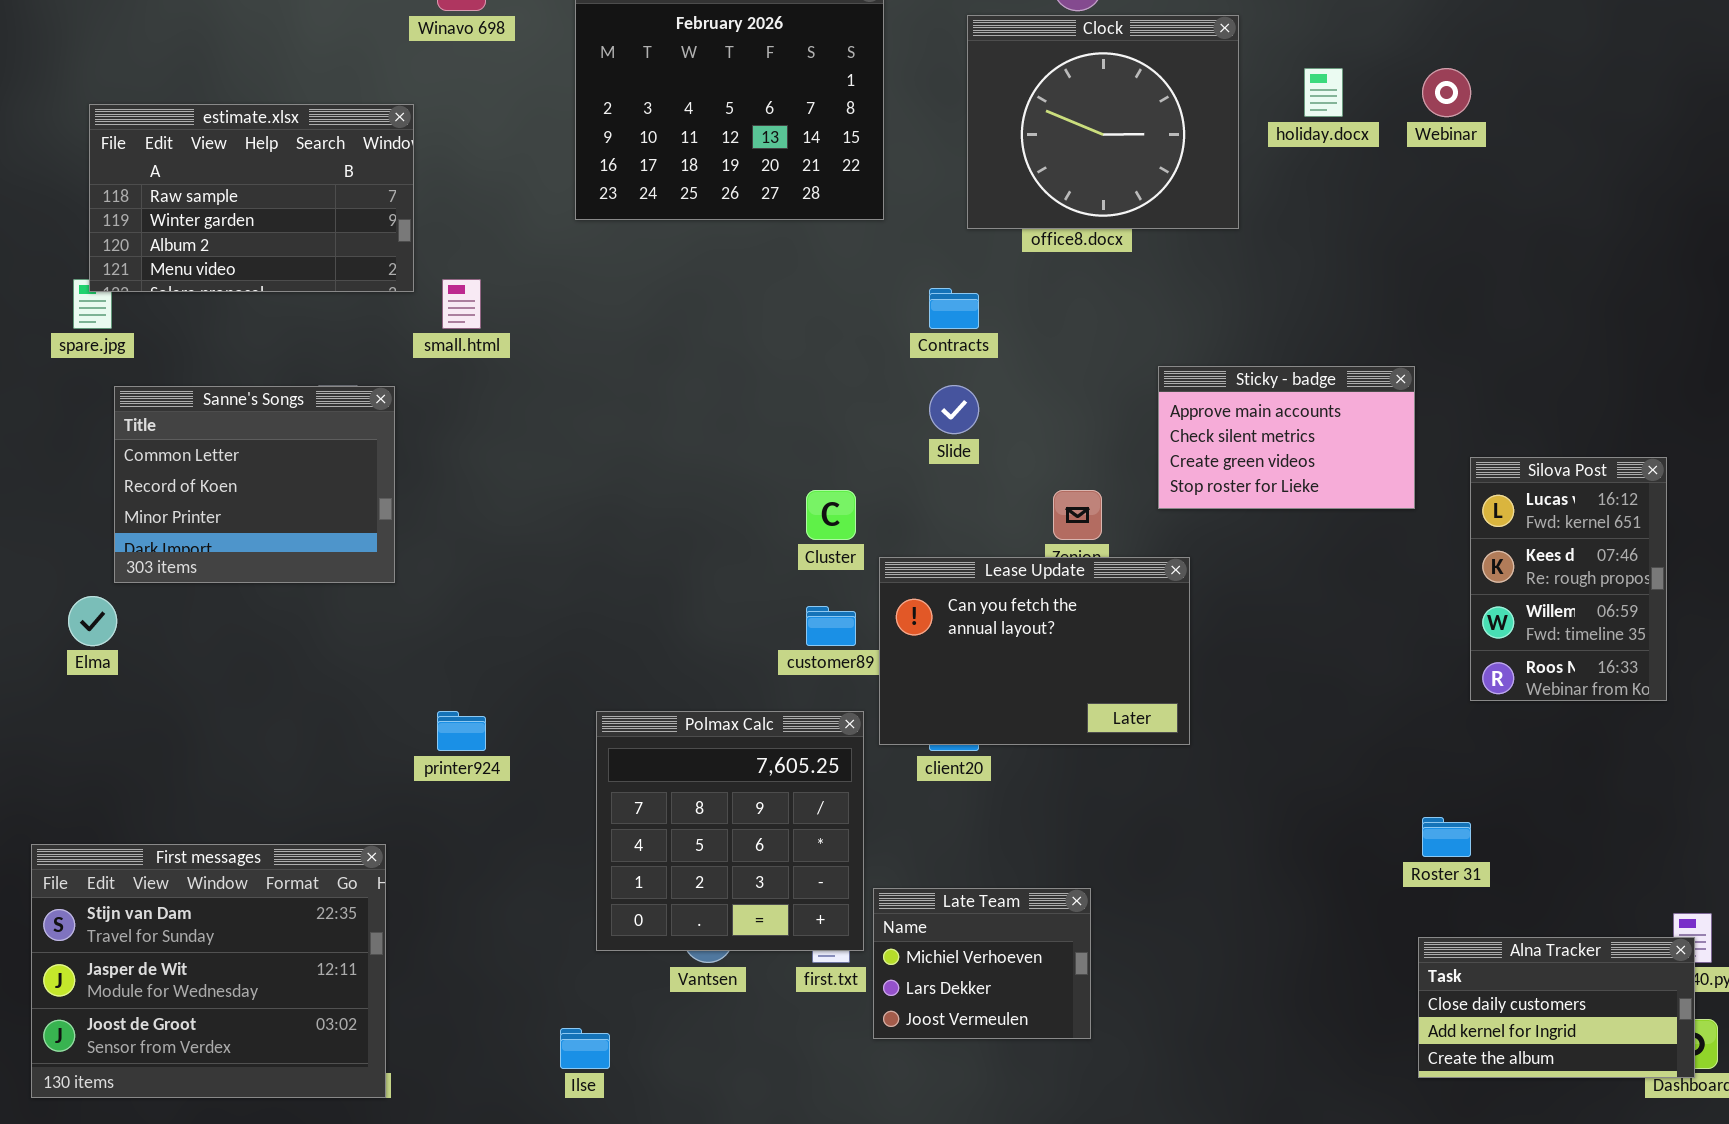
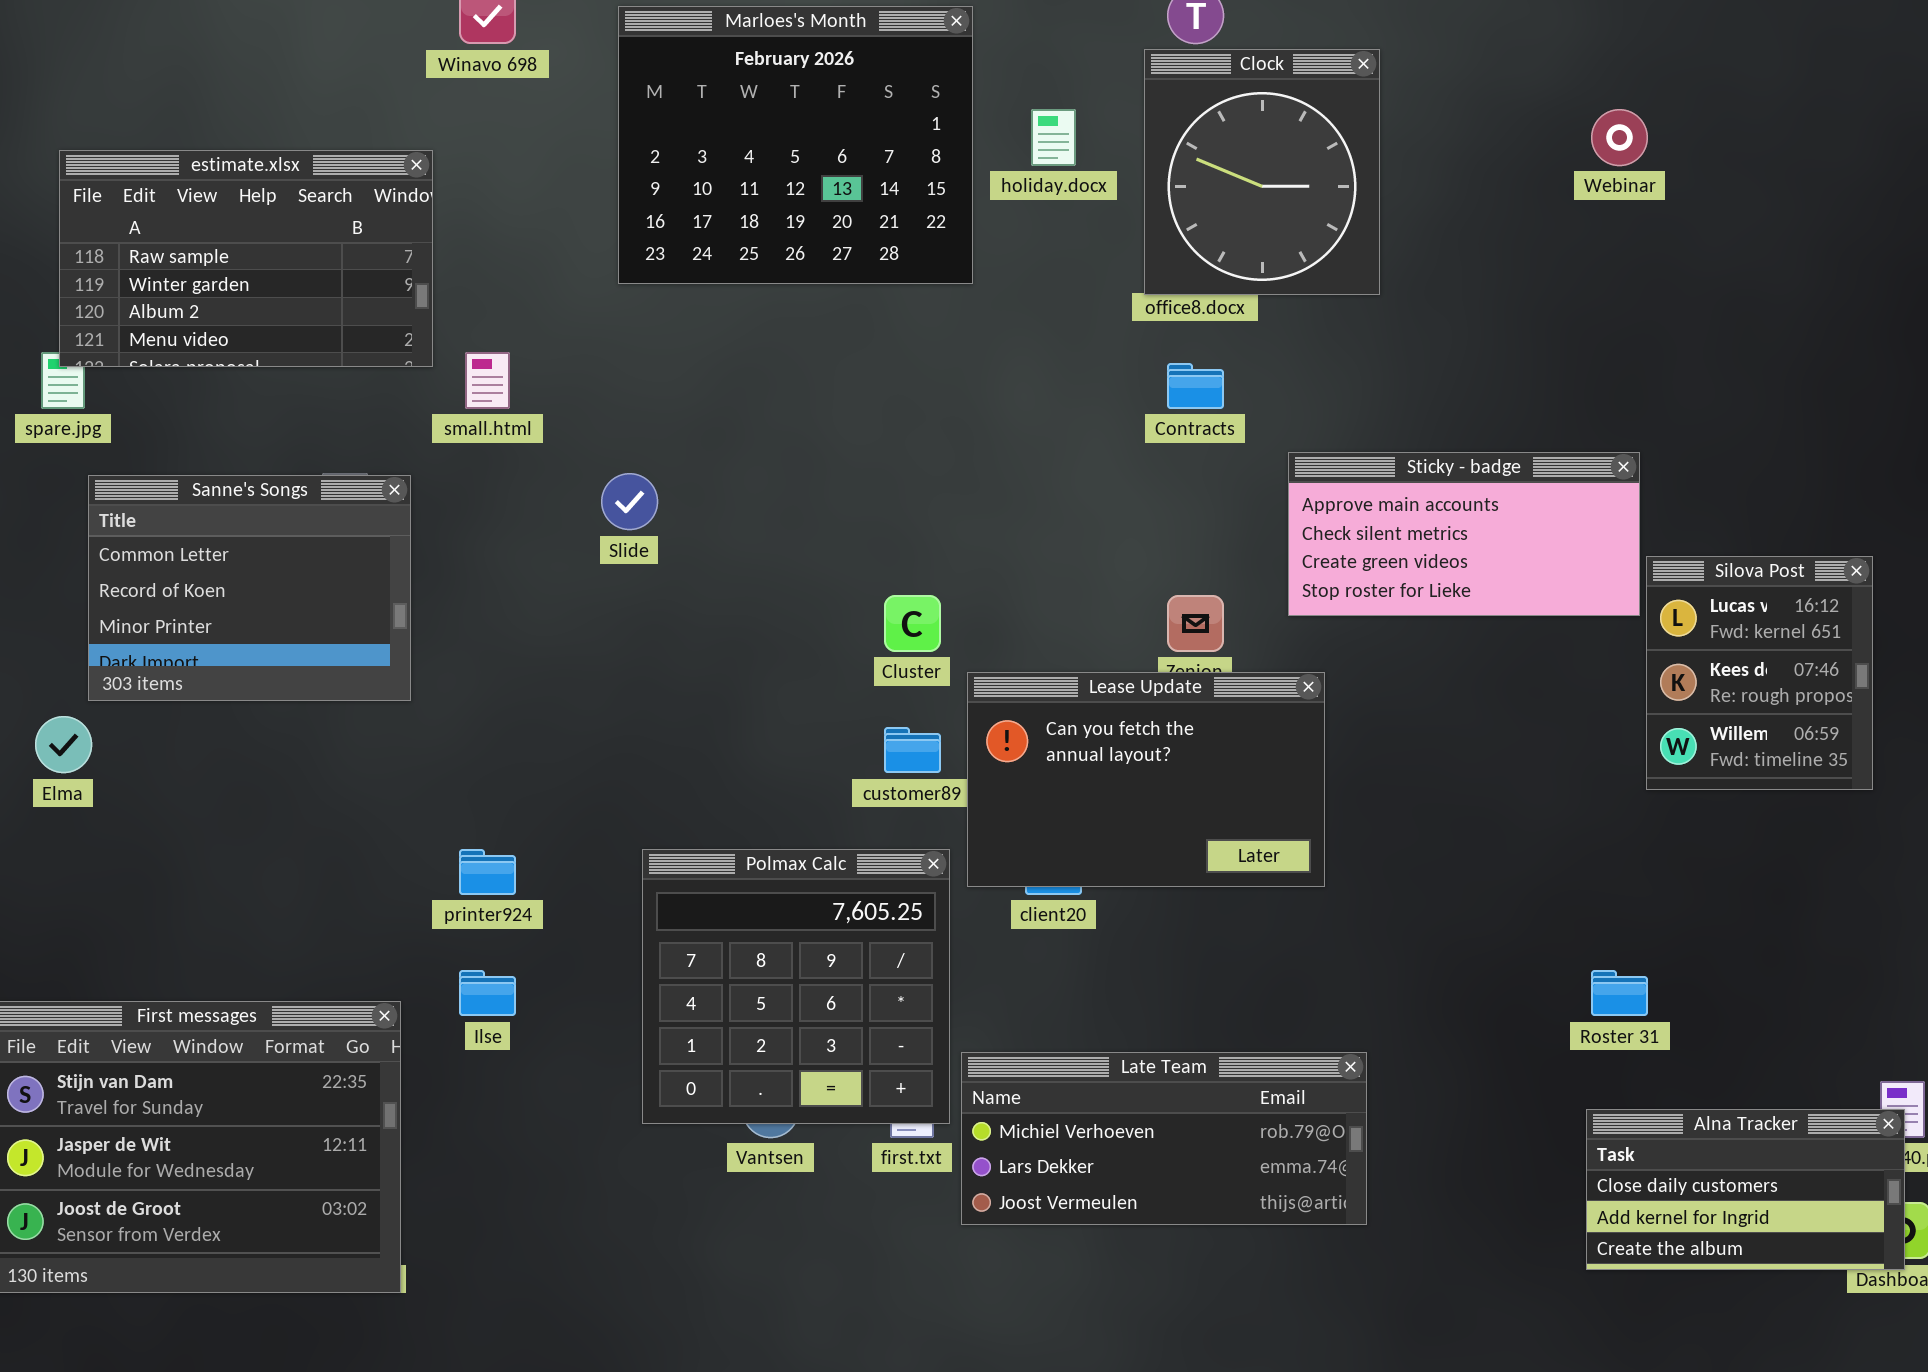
Clock: [967,15,1239,229] -> [1144,49,1380,295], resized
holiday.docx: [1304,68,1343,117] -> [1031,109,1076,166], moved
Contracts: [929,288,979,329] -> [1167,363,1224,409], moved
Sticky - badge: [1158,366,1415,509] -> [1288,452,1640,616], resized
Slide: [929,385,979,434] -> [601,473,658,530], moved
Silova Post: [1470,457,1667,701] -> [1646,556,1873,790], resized
Late Team: [873,888,1091,1039] -> [961,1052,1367,1225], resized
Ilse: [560,1028,610,1069] -> [459,970,516,1016], moved

